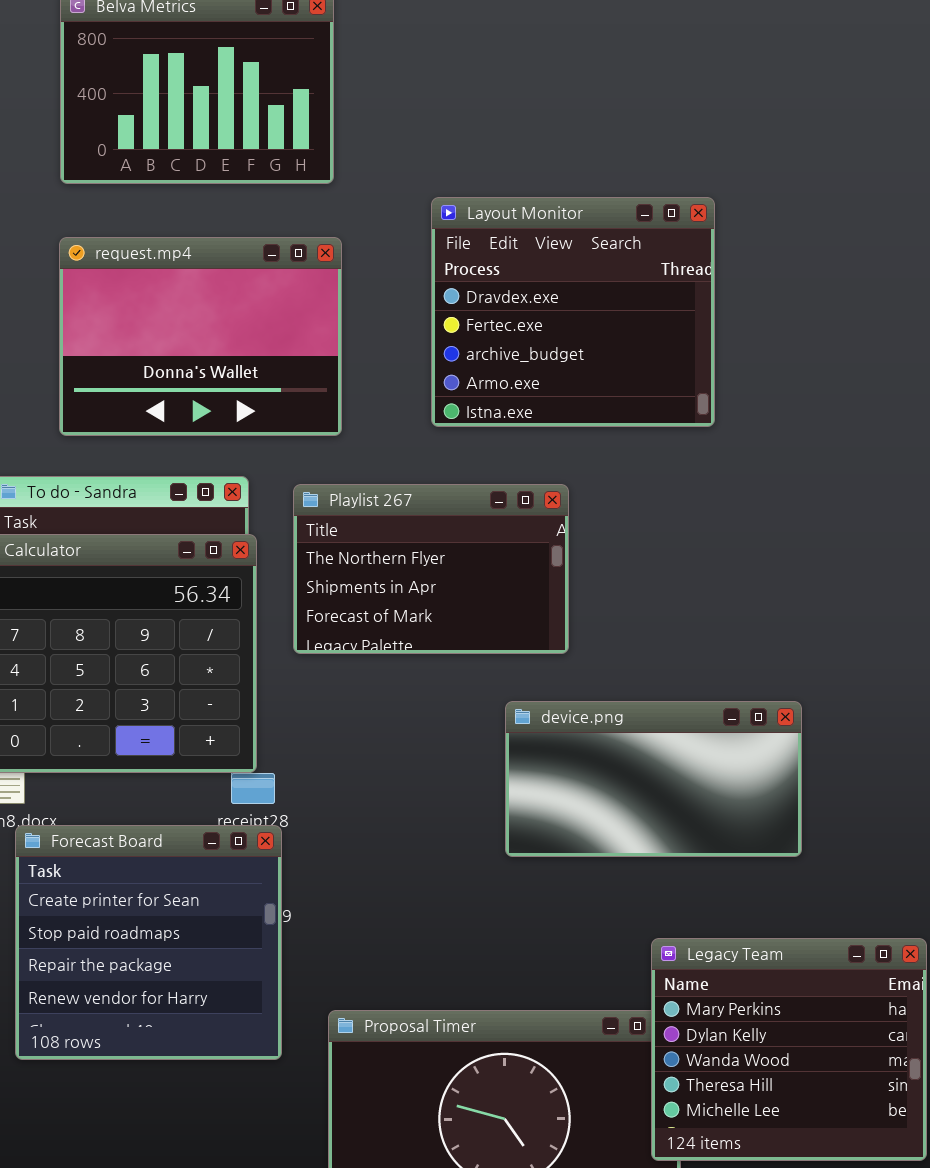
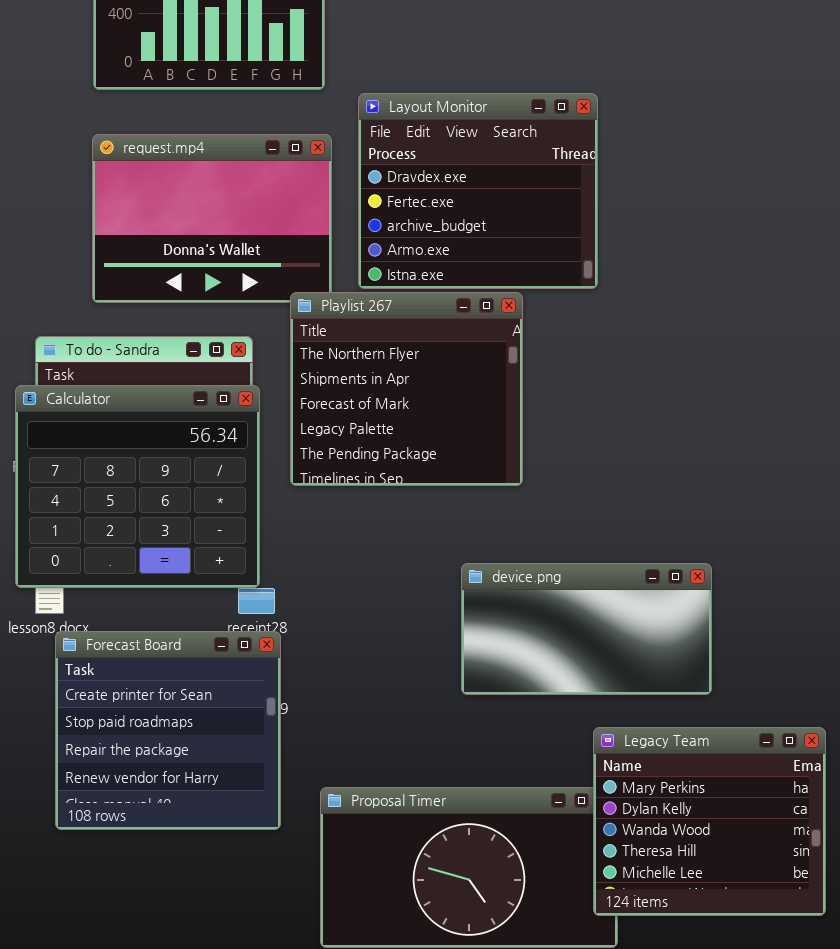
Layout Monitor: [431,197,715,427] -> [358,93,598,289], moved
Playlist 267: [293,484,569,654] -> [290,292,523,486], resized
device.png: [505,701,802,857] -> [461,563,712,695], moved

